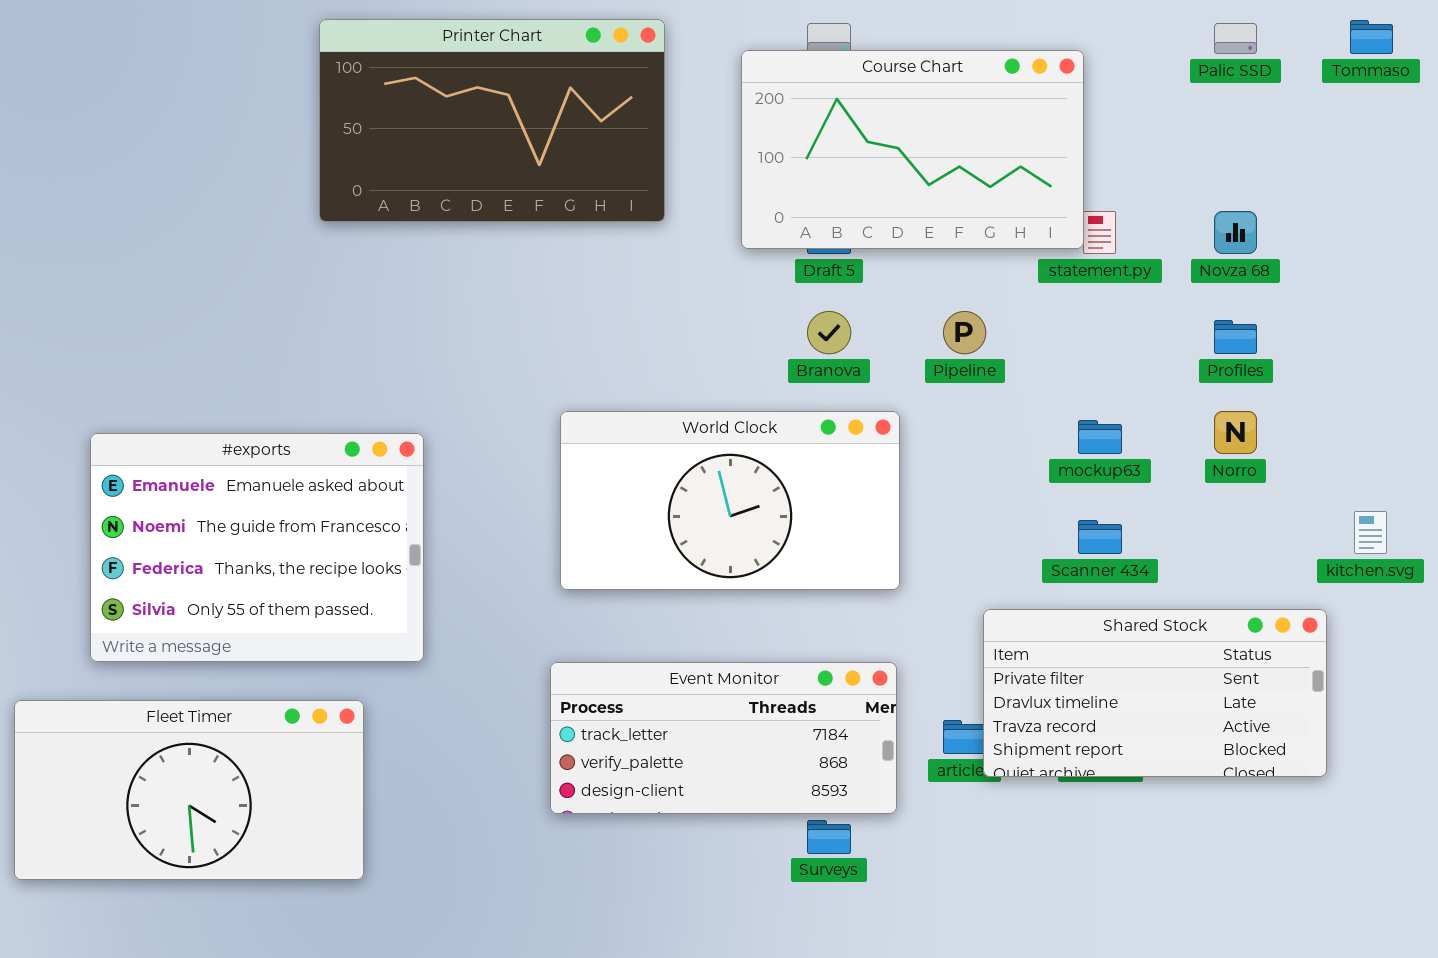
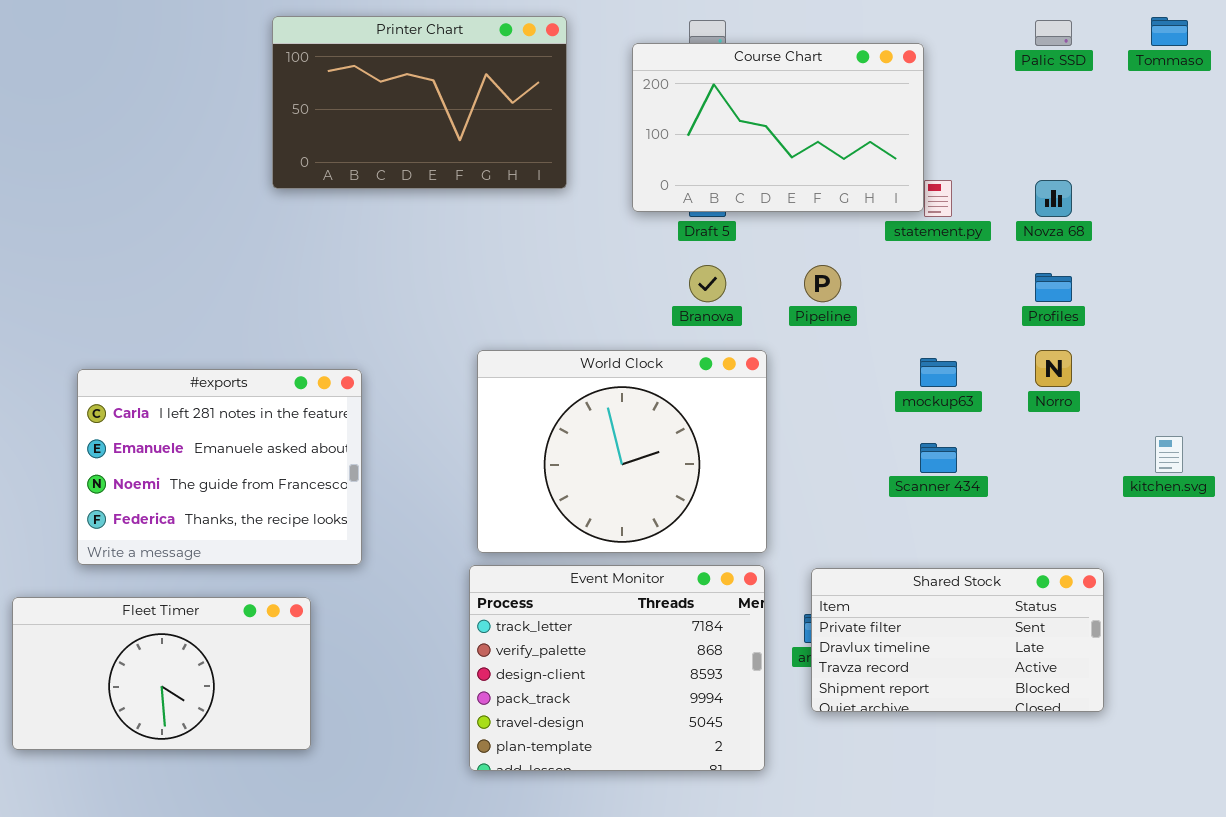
World Clock: [560,411,900,590] -> [477,350,767,553], resized
#exports: [90,433,424,662] -> [77,369,362,565], scrolled up 1 row
Shared Stock: [983,609,1327,777] -> [811,568,1104,712], moved
Event Monitor: [550,662,897,814] -> [469,565,765,771], resized

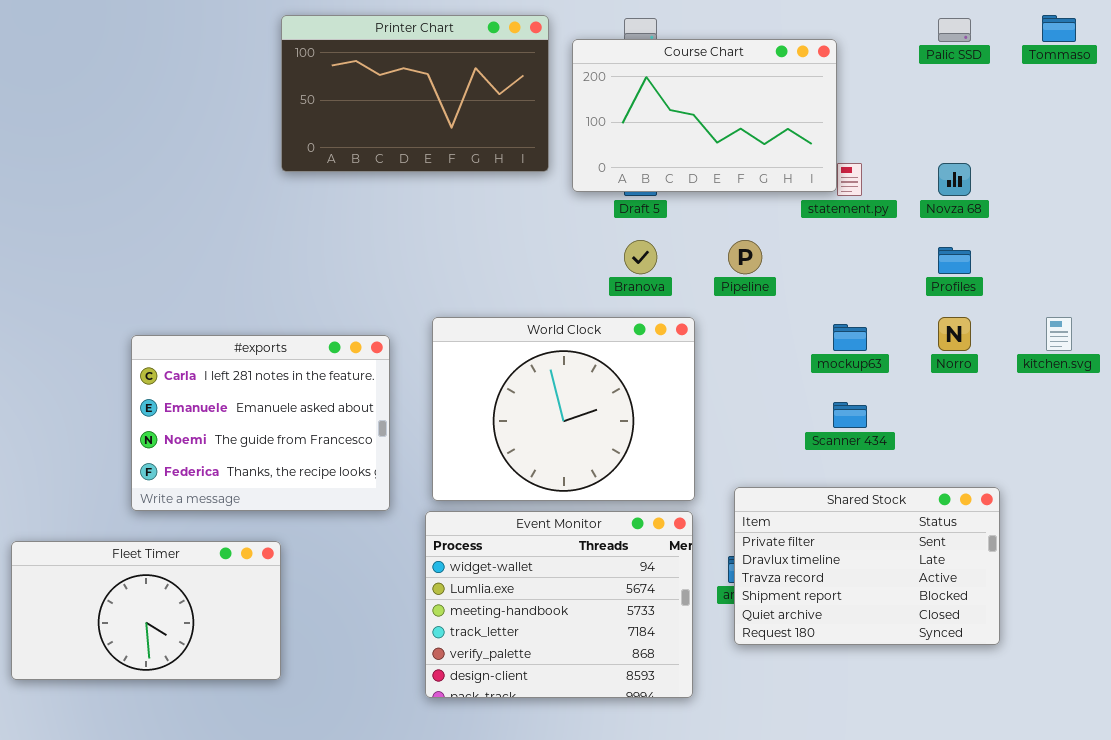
Printer Chart: [272,16,567,189] -> [281,15,549,172], moved
#exports: [77,369,362,565] -> [131,335,390,511], moved
kitchen.svg: [1155,436,1183,473] -> [1046,317,1072,351], moved
Event Monitor: [469,565,765,771] -> [425,511,693,698], scrolled up 3 rows
Shared Stock: [811,568,1104,712] -> [734,487,1000,645], resized

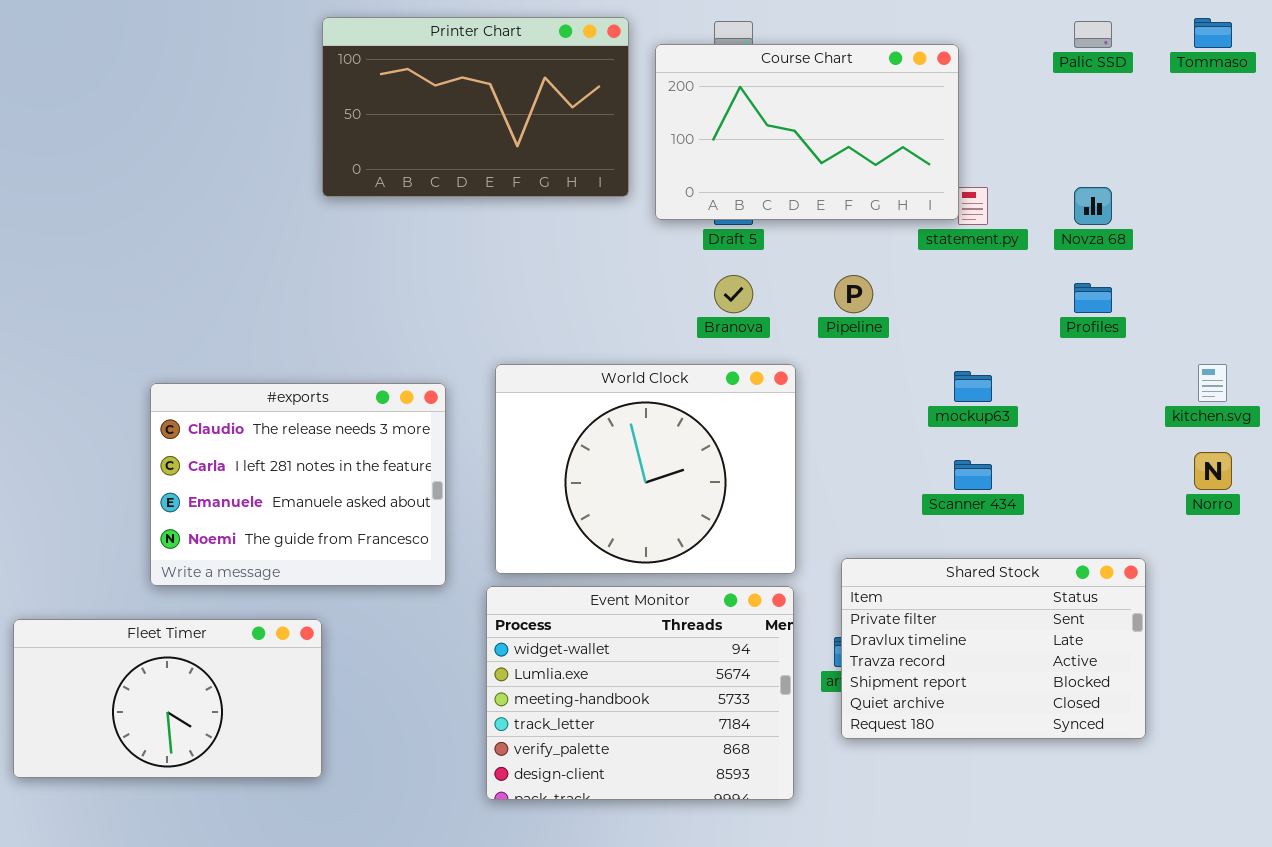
Norro: [938,317,971,351] -> [1194,452,1232,490], moved
#exports: [131,335,390,511] -> [150,383,446,586], scrolled up 1 row

